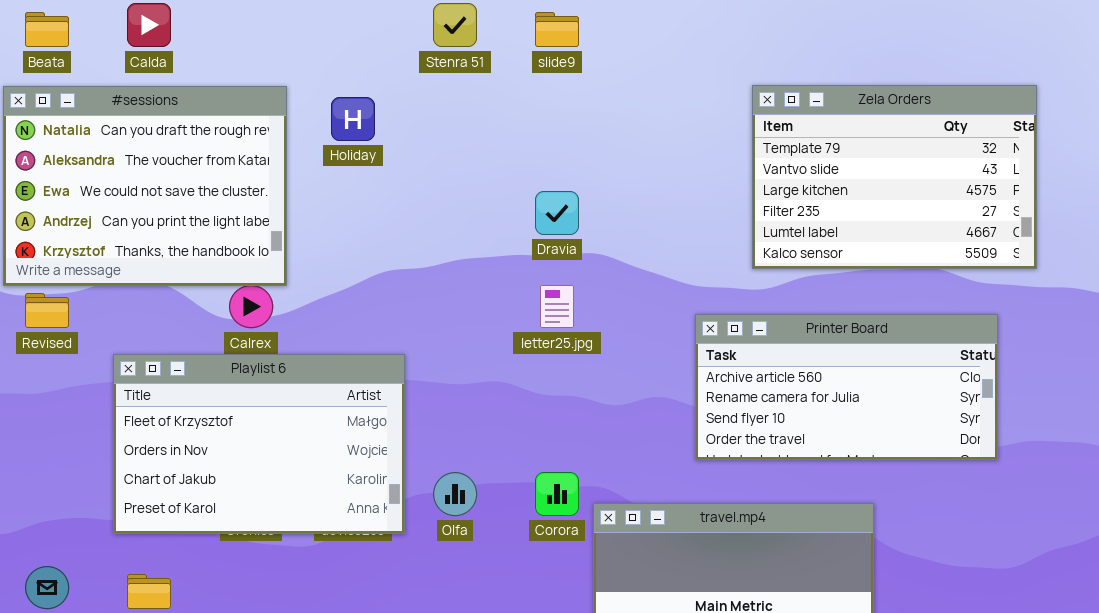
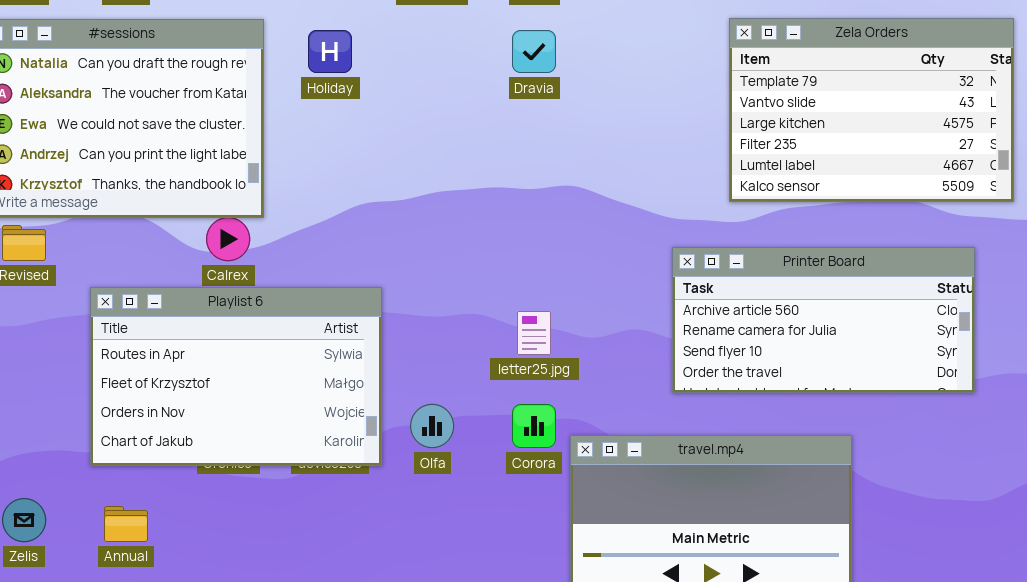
Dravia: [535,191,579,235] -> [512,30,556,73], moved
letter25.jpg: [540,285,574,328] -> [517,311,551,355], moved
Playlist 6: [113,354,405,534] -> [90,287,382,466], scrolled up 1 row

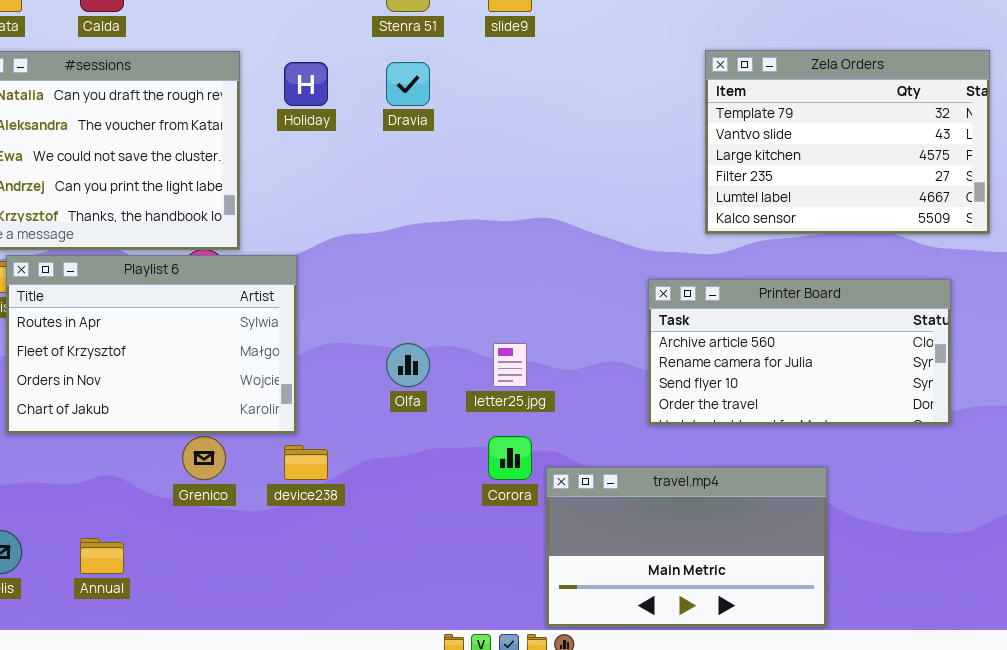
Dravia: [512,30,556,73] -> [386,62,430,106], moved
Playlist 6: [90,287,382,466] -> [6,255,297,434], moved
Olfa: [410,404,454,448] -> [386,343,430,387], moved

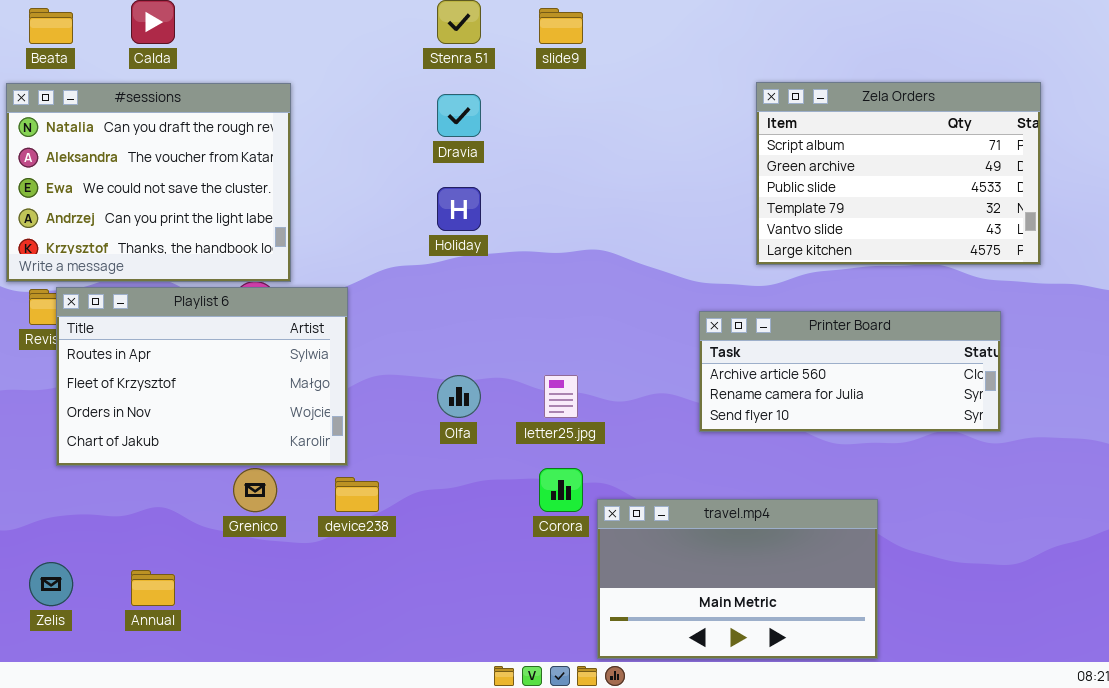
Zela Orders: [705,50,990,234] -> [756,82,1041,265], scrolled up 3 rows
Holiday: [284,62,328,106] -> [437,187,481,231], moved
Printer Board: [648,279,951,425] -> [699,311,1001,432], resized

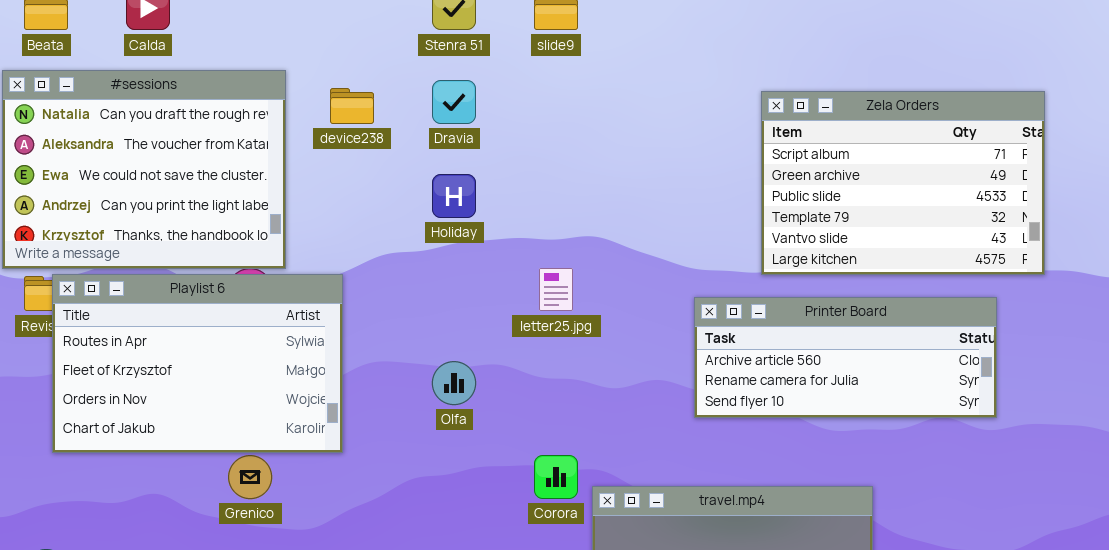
Zela Orders: [756,82,1041,265] -> [761,91,1045,275], moved
letter25.jpg: [544,375,578,418] -> [539,268,573,311], moved
device238: [335,477,379,512] -> [330,88,374,124], moved

